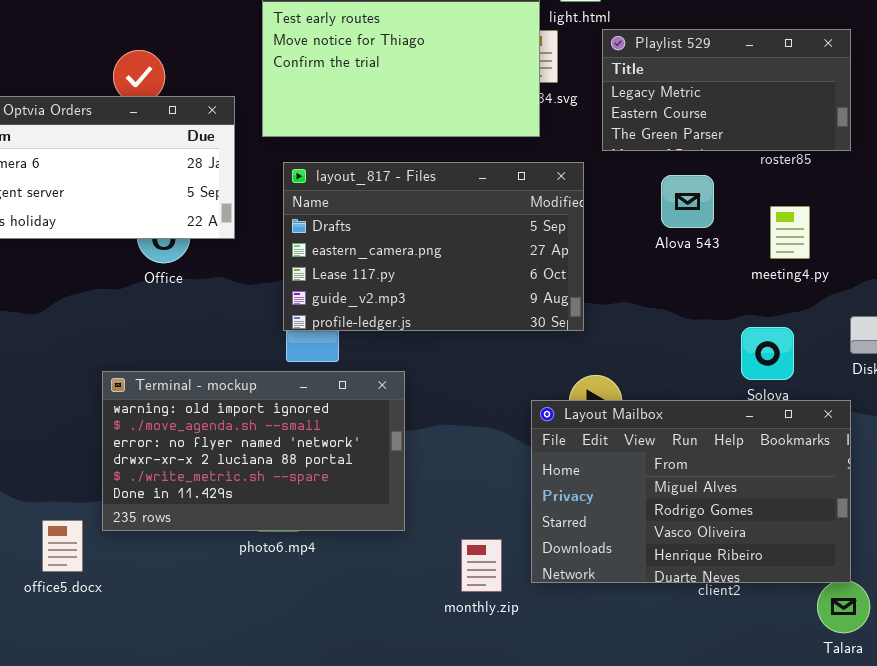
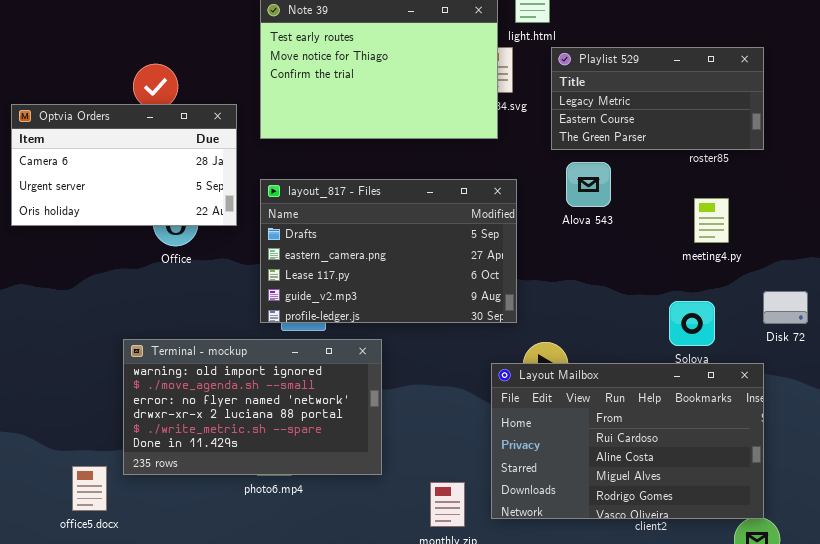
layout_817 - Files: [283,162,584,331] -> [260,179,517,323], moved
Alova 543: [661,175,714,228] -> [566,162,611,207], moved
Layout Mailbox: [531,400,851,583] -> [491,363,764,519], scrolled up 2 rows

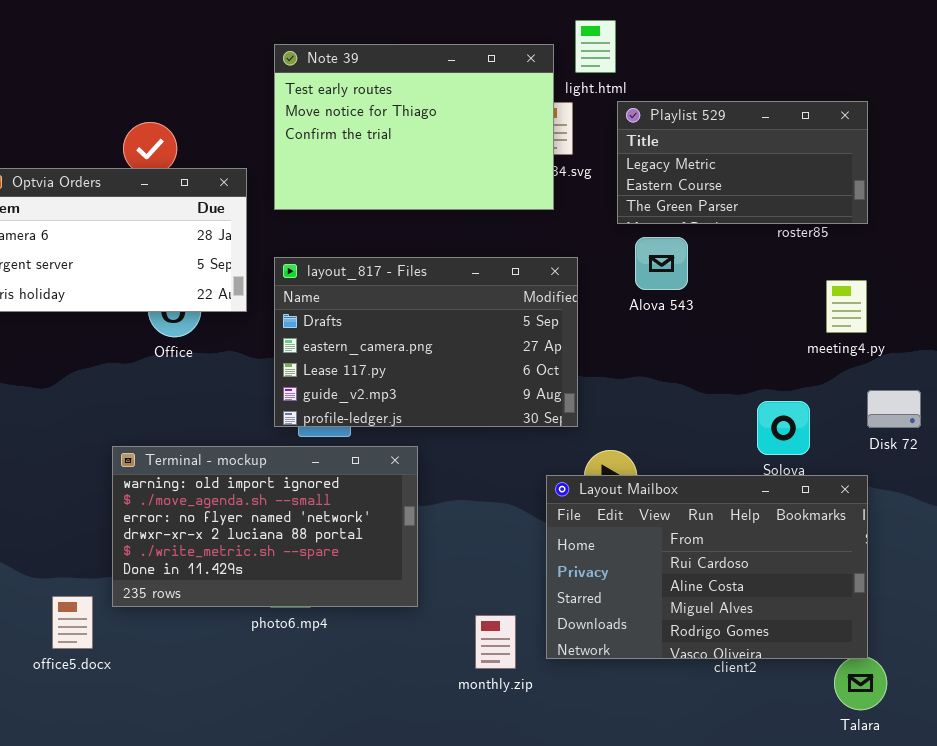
meeting4.py: [694,198,729,243] -> [826,280,867,333], moved

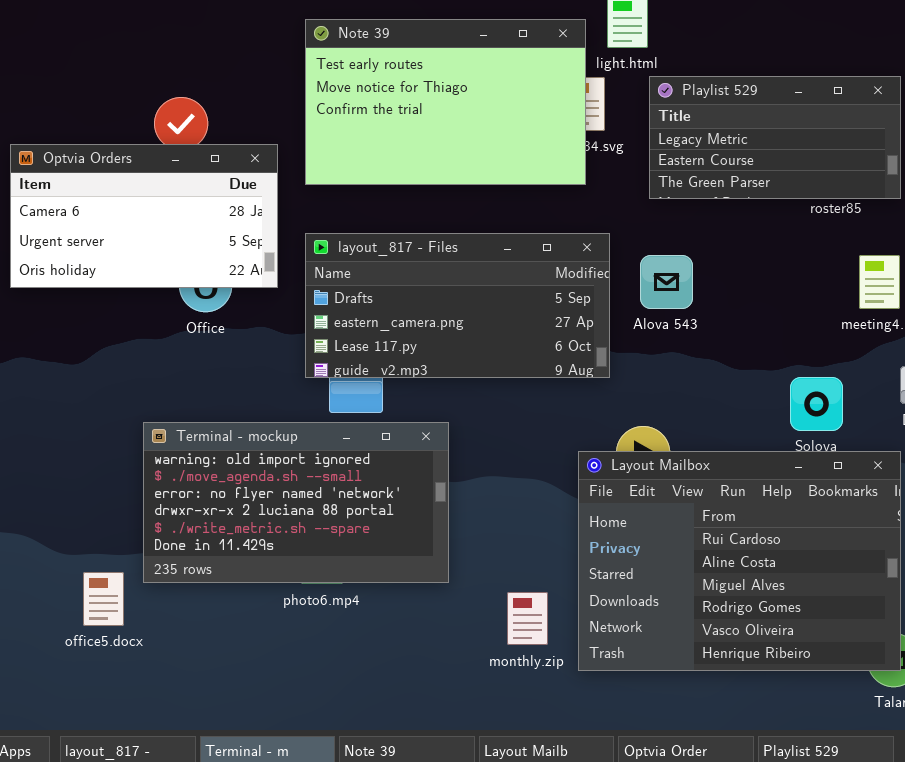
Alova 543: [635,237,688,290] -> [640,255,693,309], moved
layout_817 - Files: [274,257,578,427] -> [305,233,610,378], resized
Layout Mailbox: [546,475,868,659] -> [578,451,901,671], resized

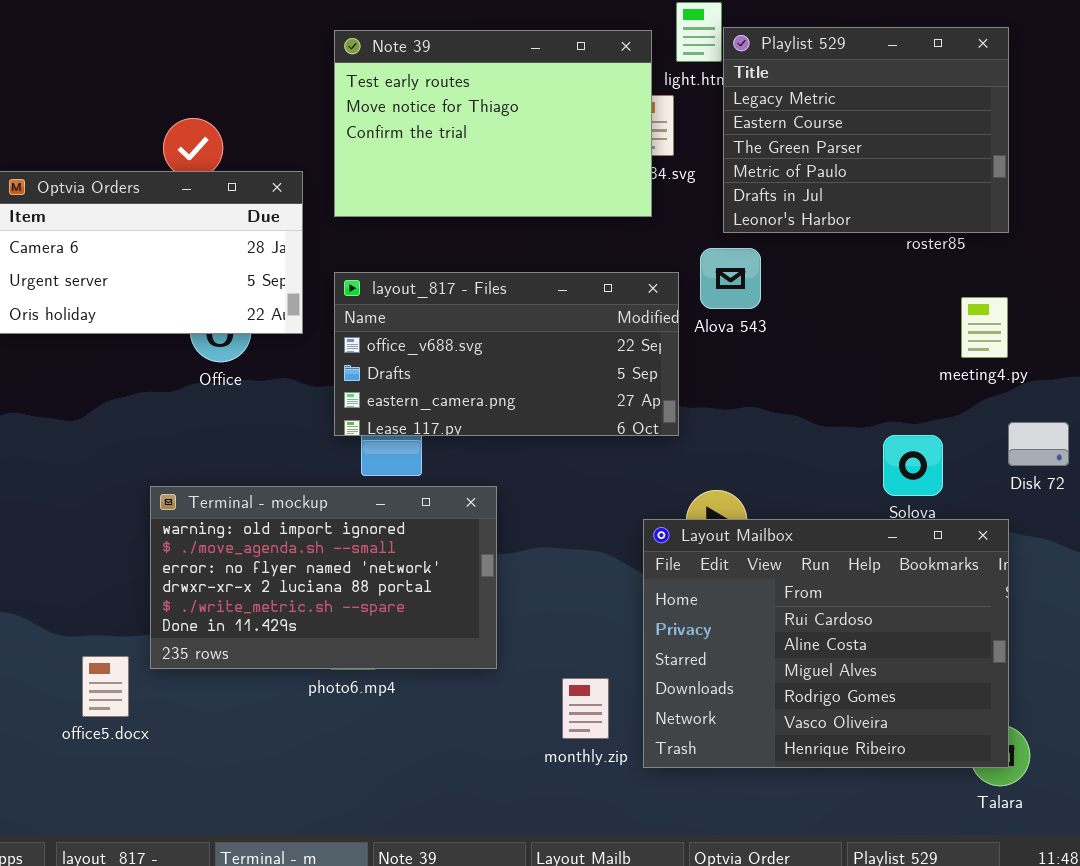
Playlist 529: [649,76,901,199] -> [723,27,1009,233], resized
layout_817 - Files: [305,233,610,378] -> [334,272,679,436], scrolled up 1 row
Alova 543: [640,255,693,309] -> [700,248,761,309], moved

